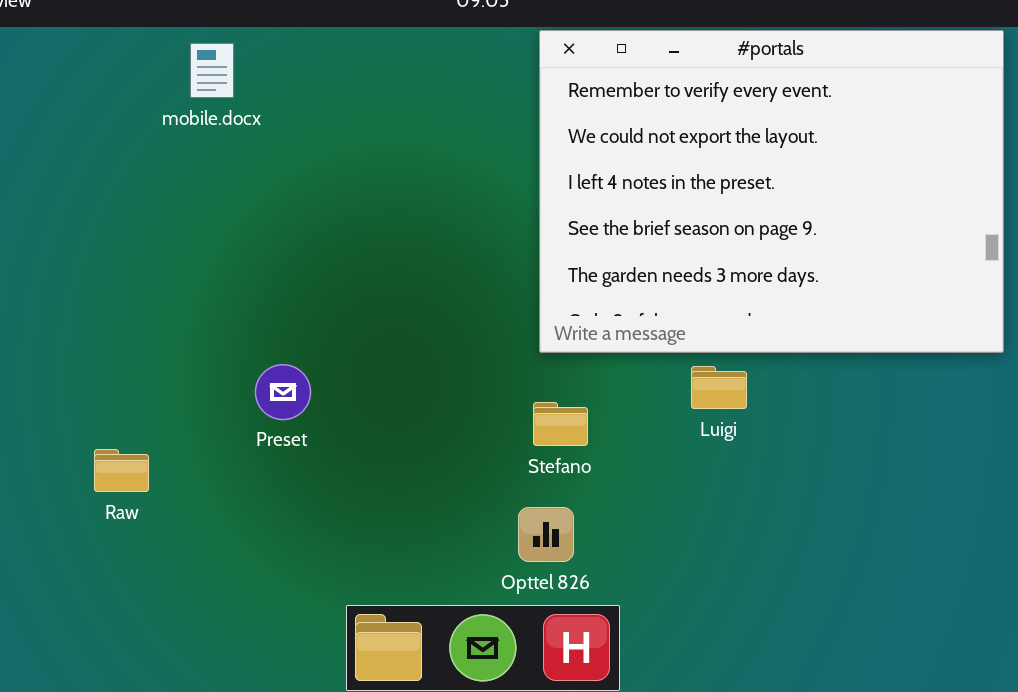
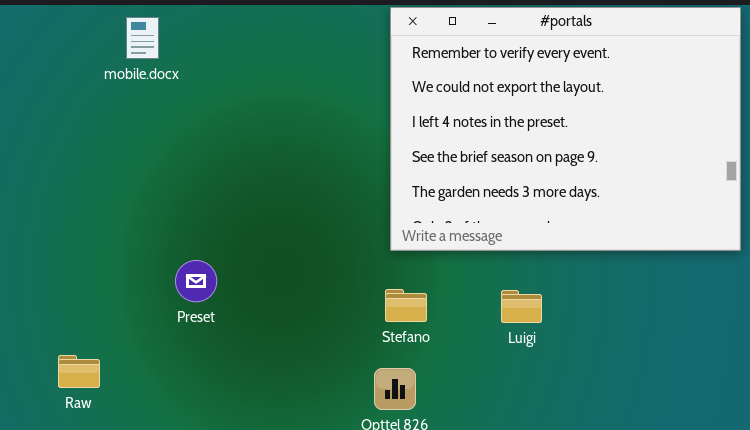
Luigi: [691,366,747,409] -> [501,290,542,323], moved
Raw: [94,449,149,492] -> [58,355,100,388], moved

